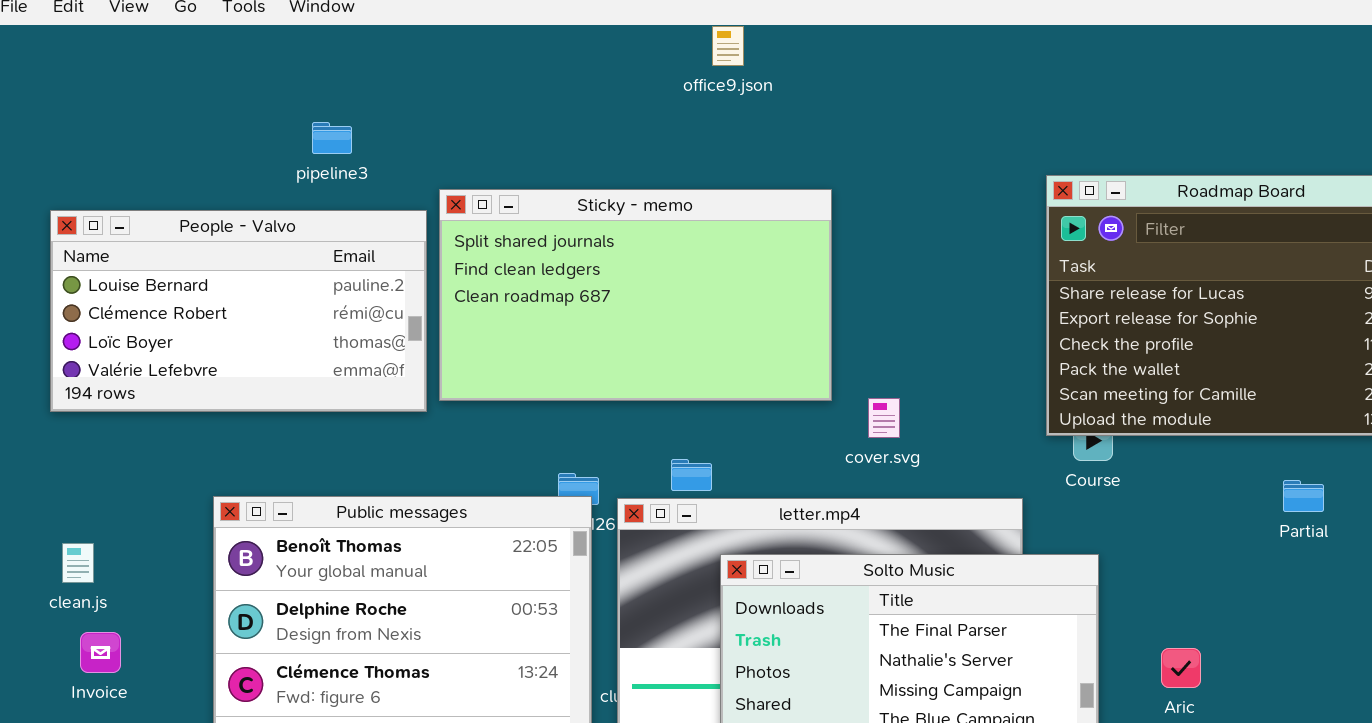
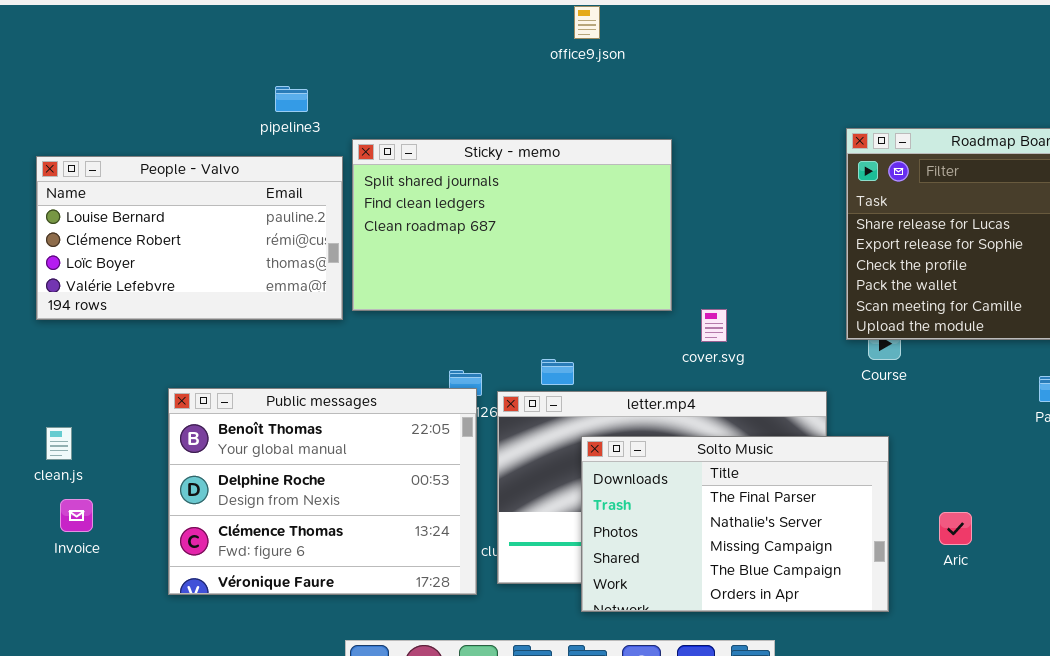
pipeline3: [312,122,352,154] -> [275,86,308,112], moved

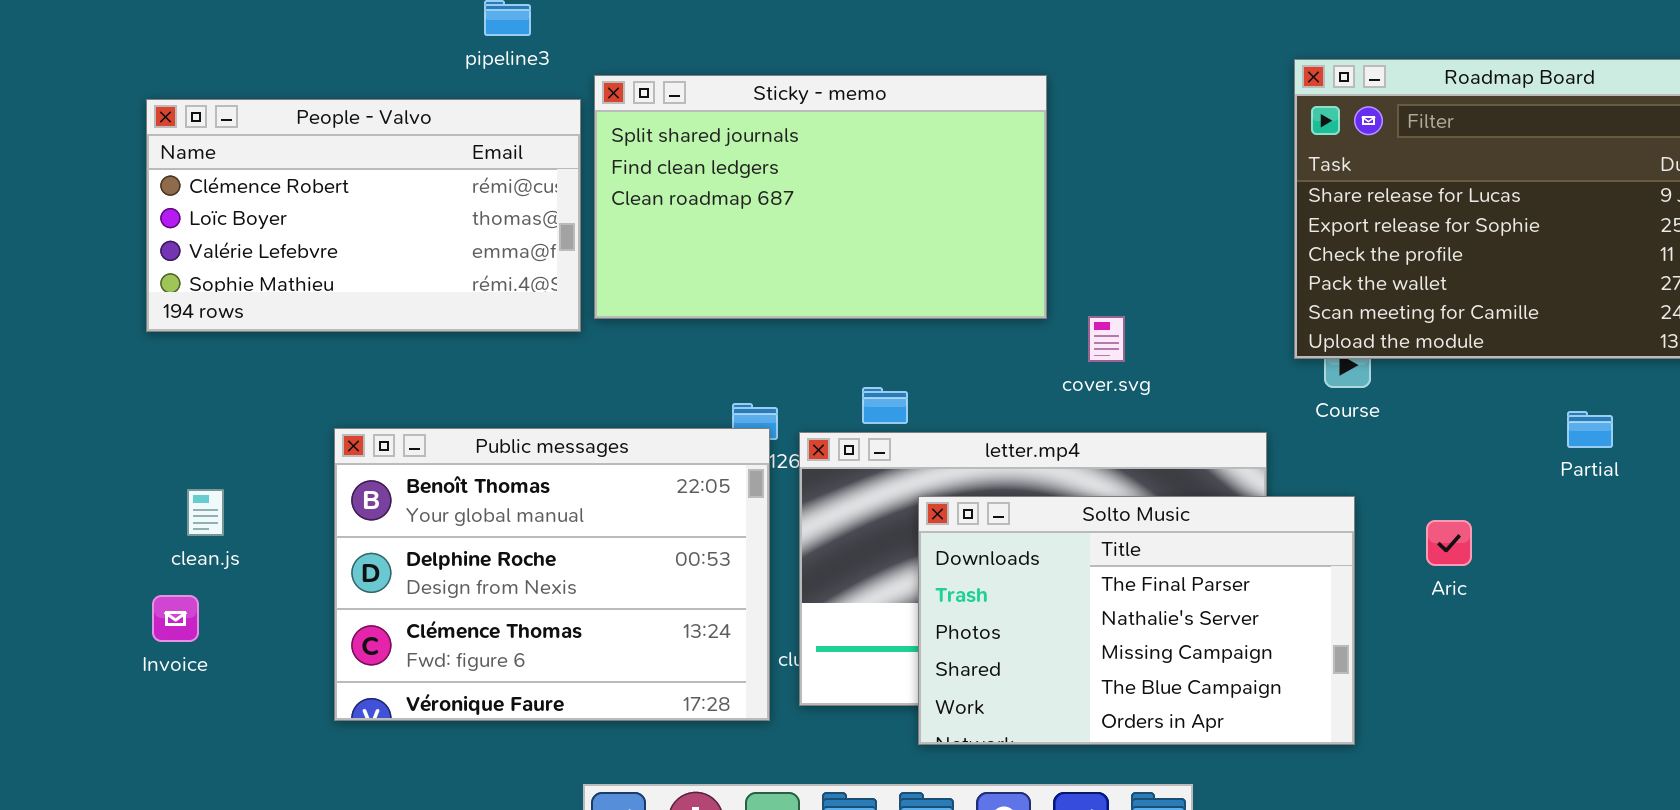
People - Valvo: [36,156,343,320] -> [146,99,581,332], scrolled down 1 row
clean.js: [46,427,72,460] -> [187,489,224,536], moved
Invoice: [60,499,93,532] -> [152,595,199,642], moved
Aric: [939,512,972,545] -> [1426,520,1472,566], moved

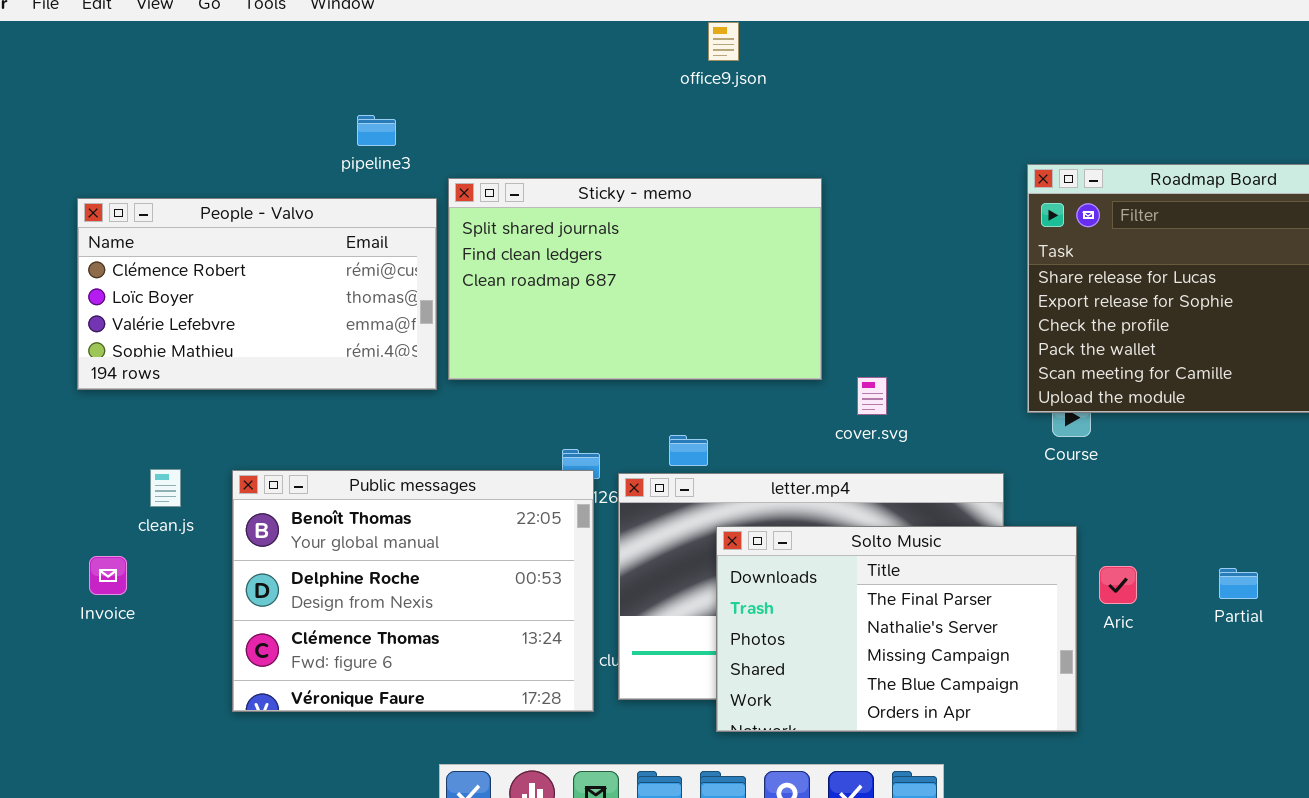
Partial: [1567,411,1613,448] -> [1219,568,1258,599], moved
clean.js: [187,489,224,536] -> [150,469,181,507], moved
Aric: [1426,520,1472,566] -> [1099,566,1137,604], moved
Invoice: [152,595,199,642] -> [89,556,127,595], moved

